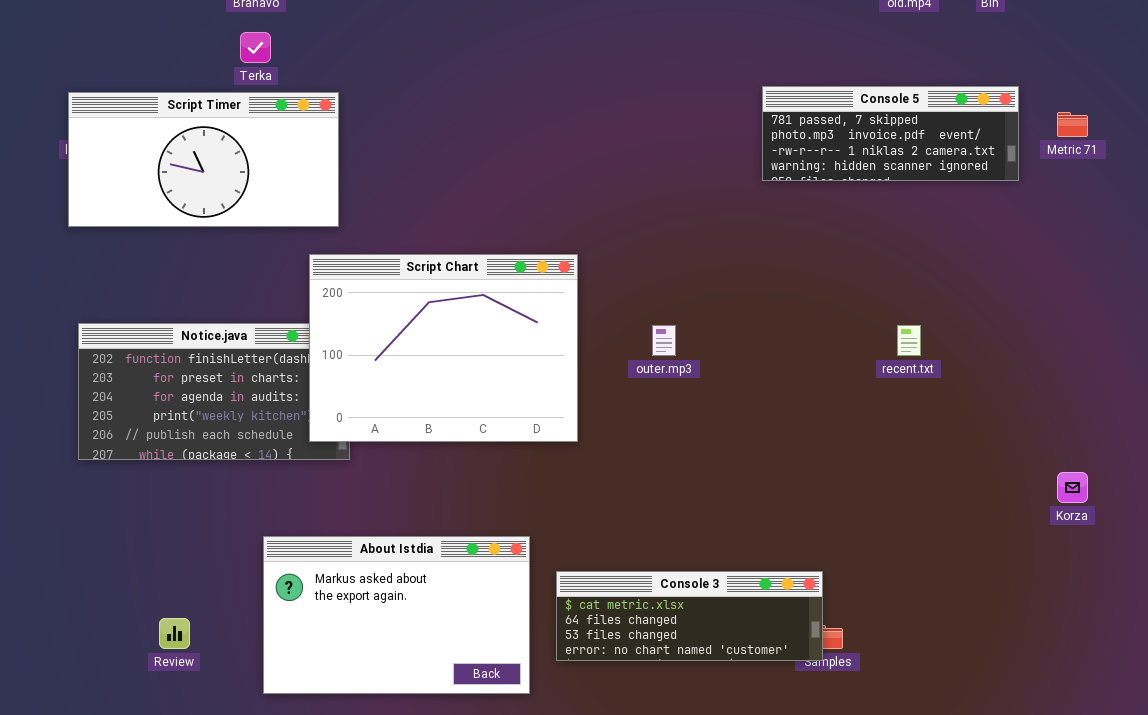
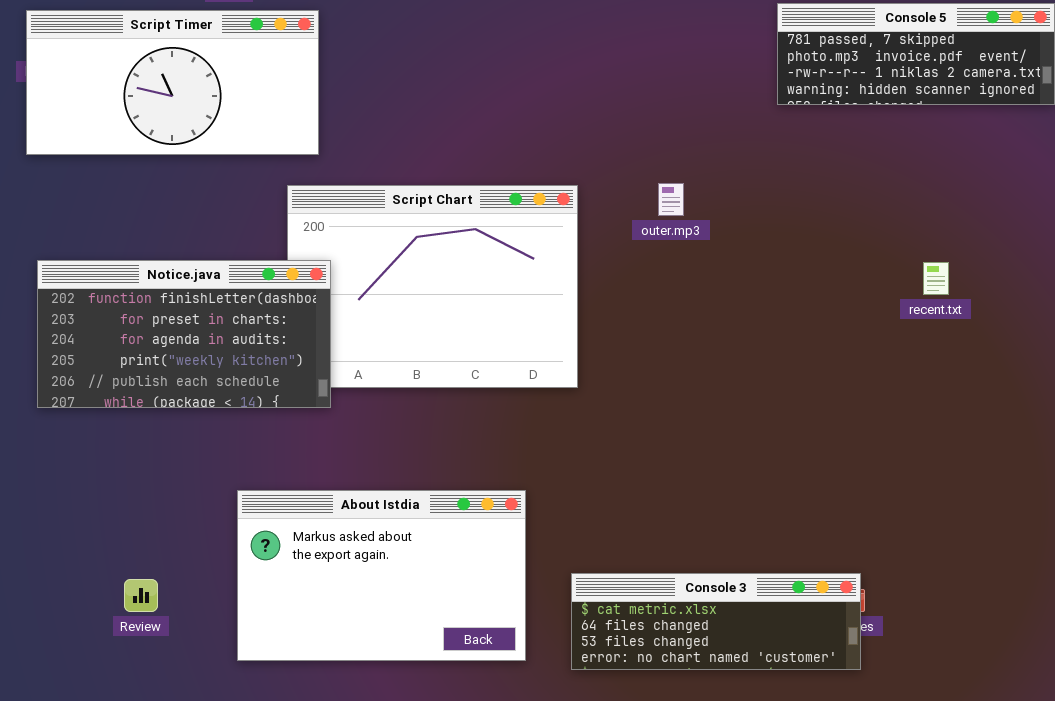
Notice.java: [78,323,350,460] -> [37,260,331,408], raised
outer.mp3: [652,325,676,356] -> [658,183,684,216], moved
Console 3: [556,571,823,661] -> [571,573,861,670], moved

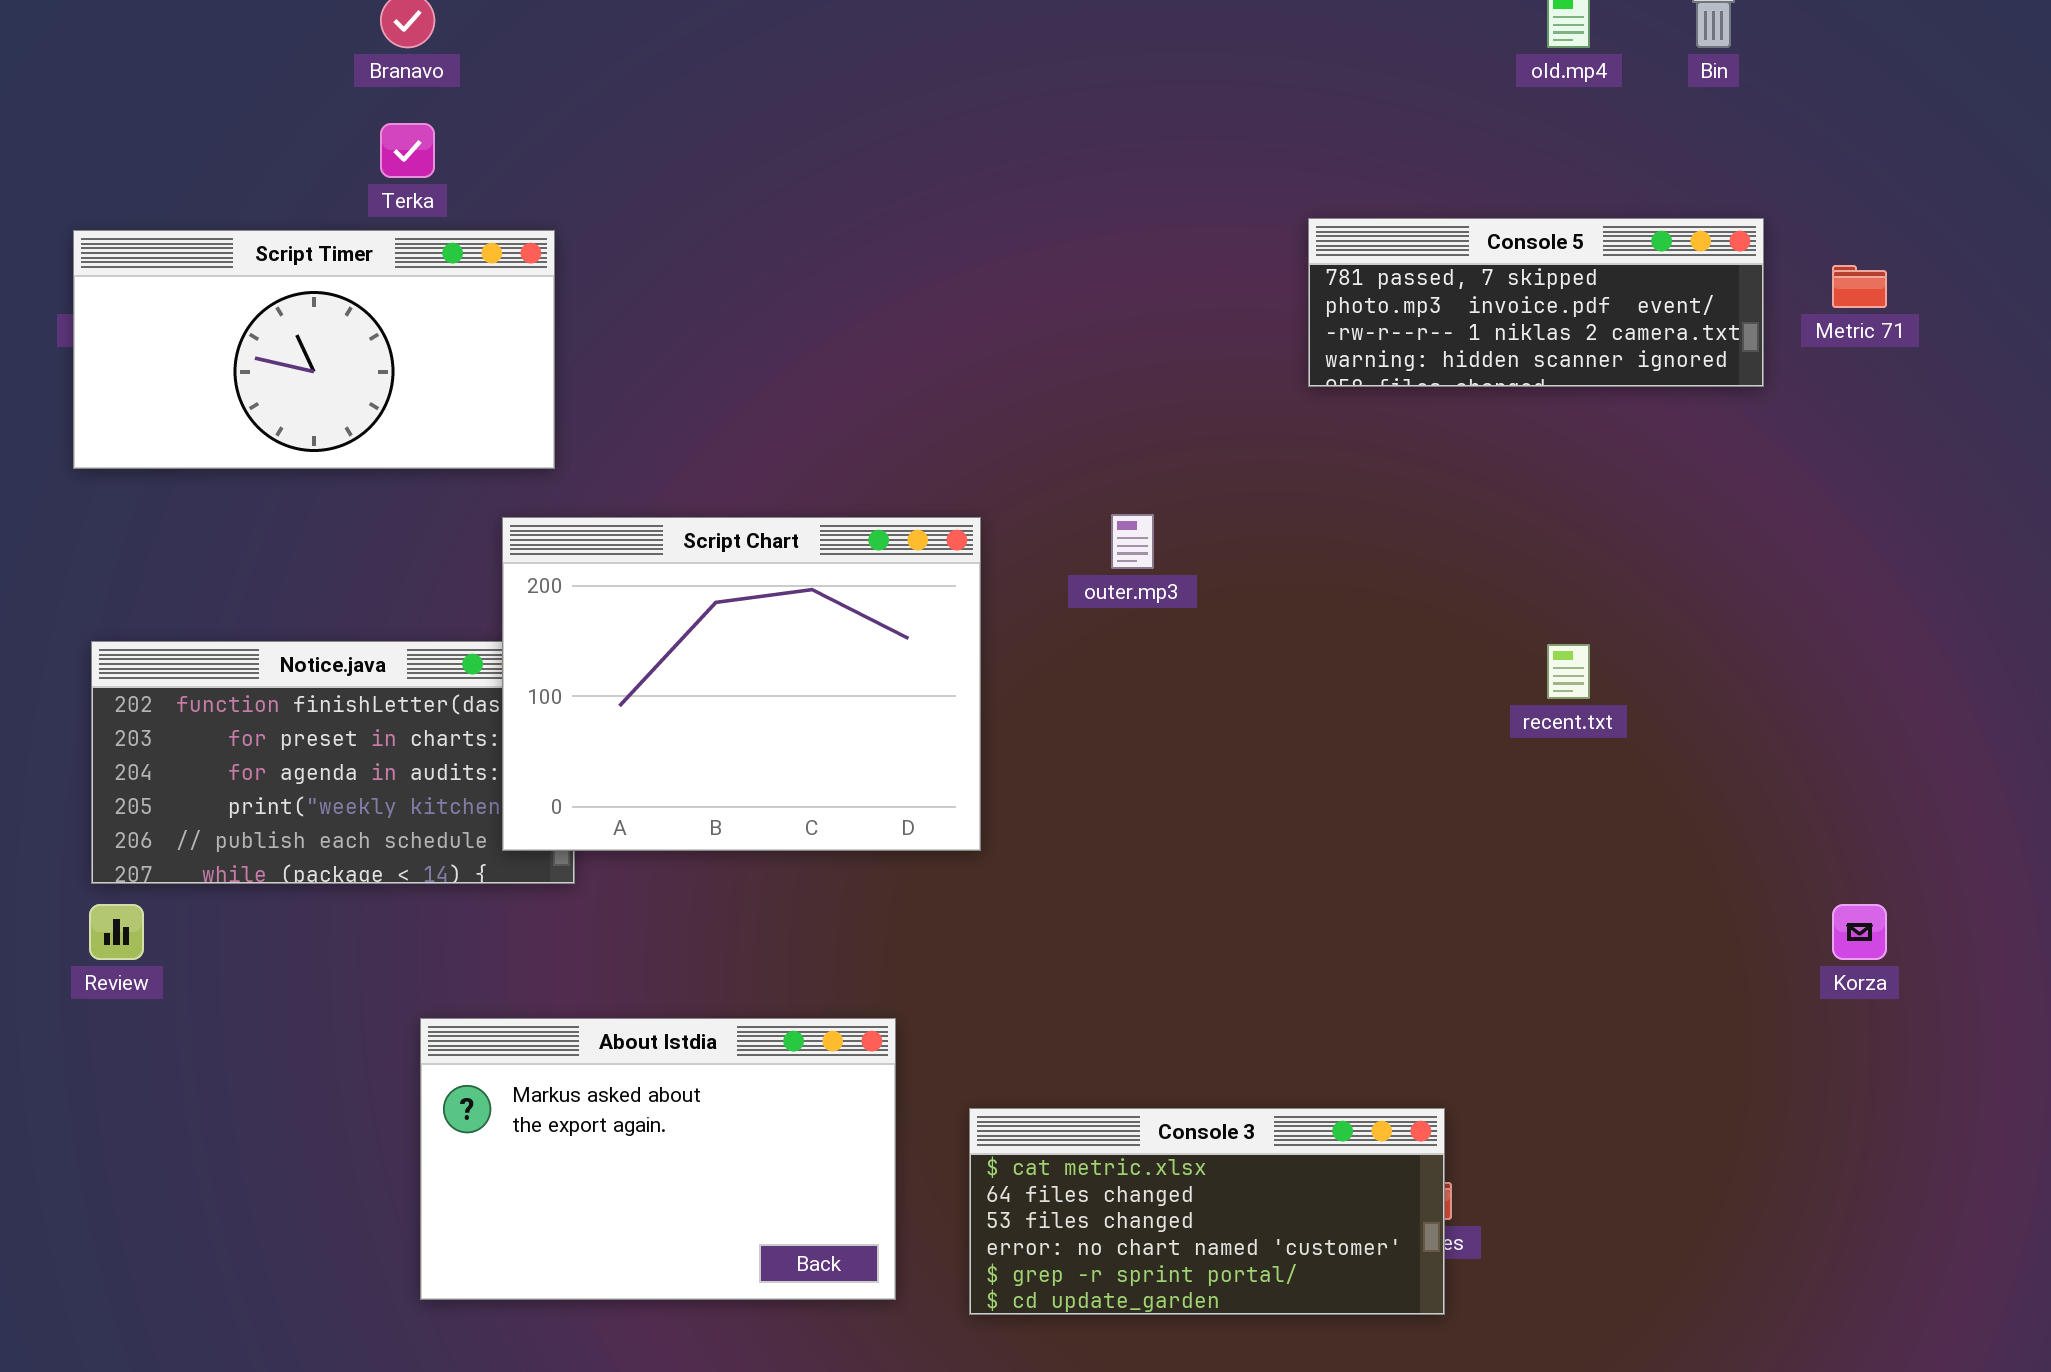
Script Chart: [287,185,578,388] -> [502,517,981,851], raised
Console 3: [571,573,861,670] -> [969,1108,1445,1315], resized
Review: [124,579,158,612] -> [89,904,144,960], moved

